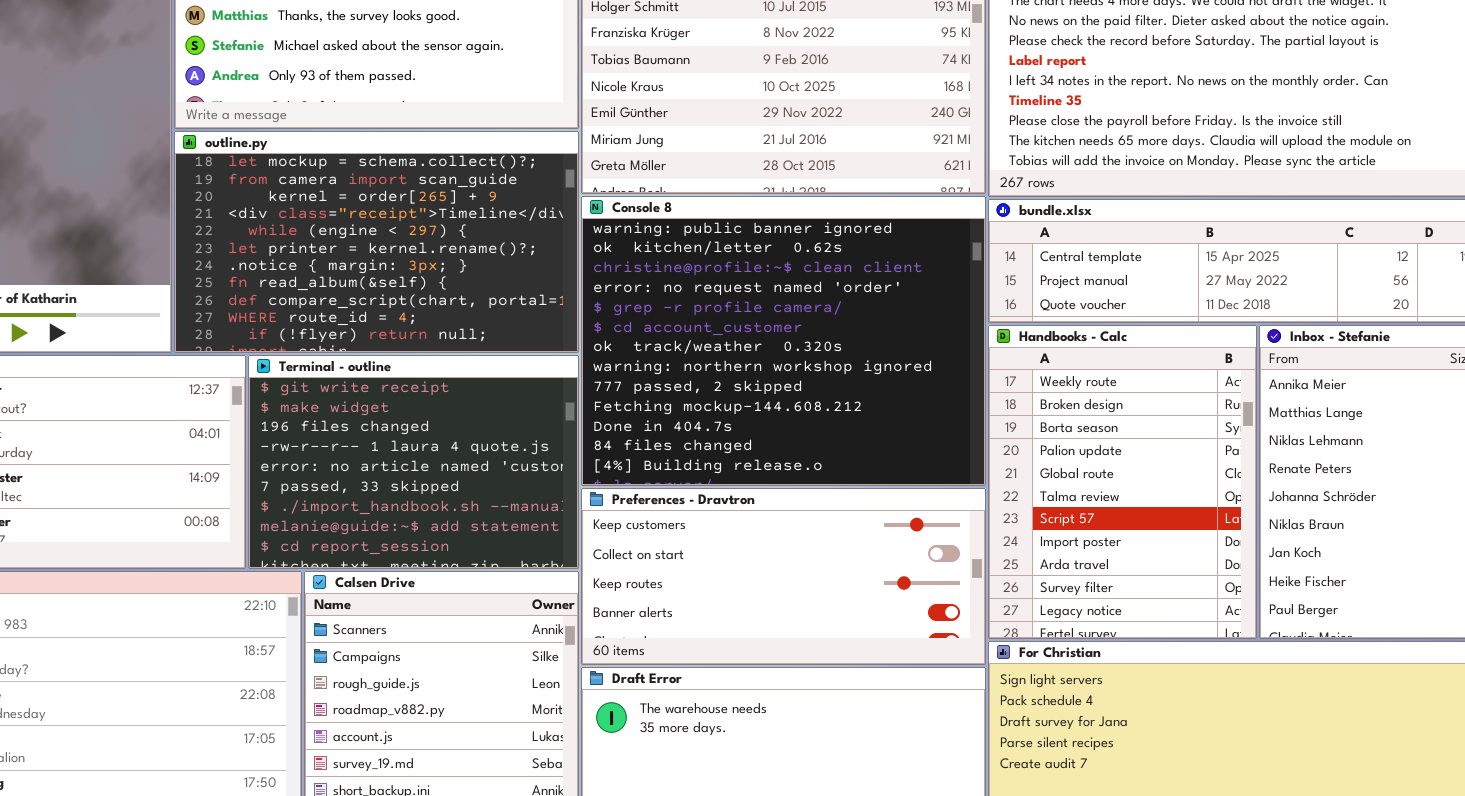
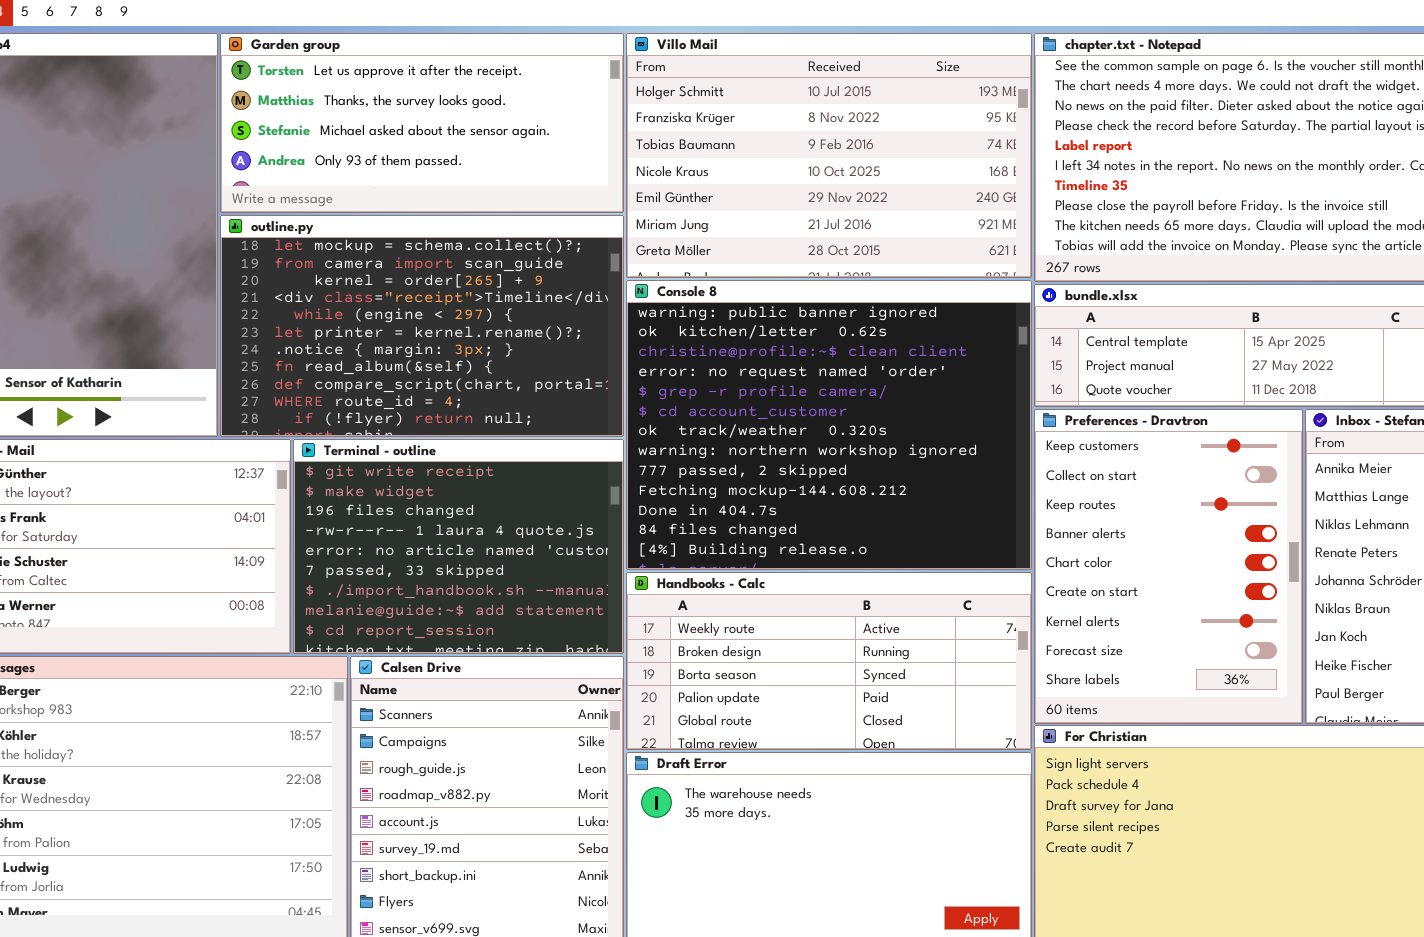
Handbooks - Calc: [988,325,1257,639] -> [626,572,1032,750], moved, resized
Preferences - Dravtron: [581,488,986,665] -> [1034,409,1303,724], moved, resized

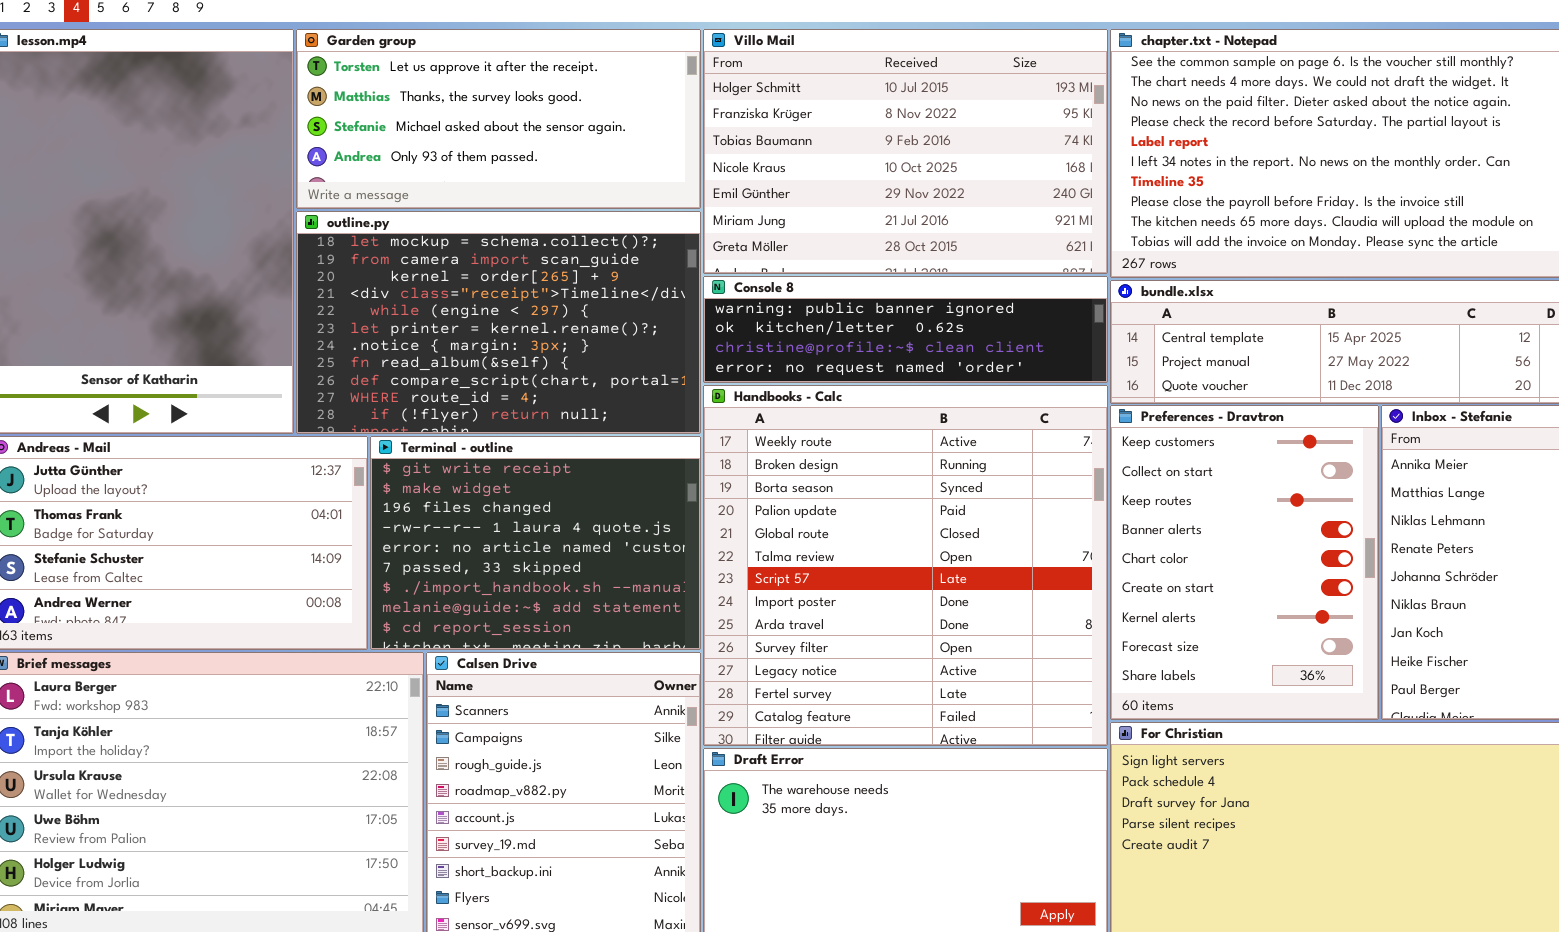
Console 8: [626,280,1032,570] -> [703,276,1108,383], resized
Handbooks - Calc: [626,572,1032,750] -> [703,385,1108,746], resized

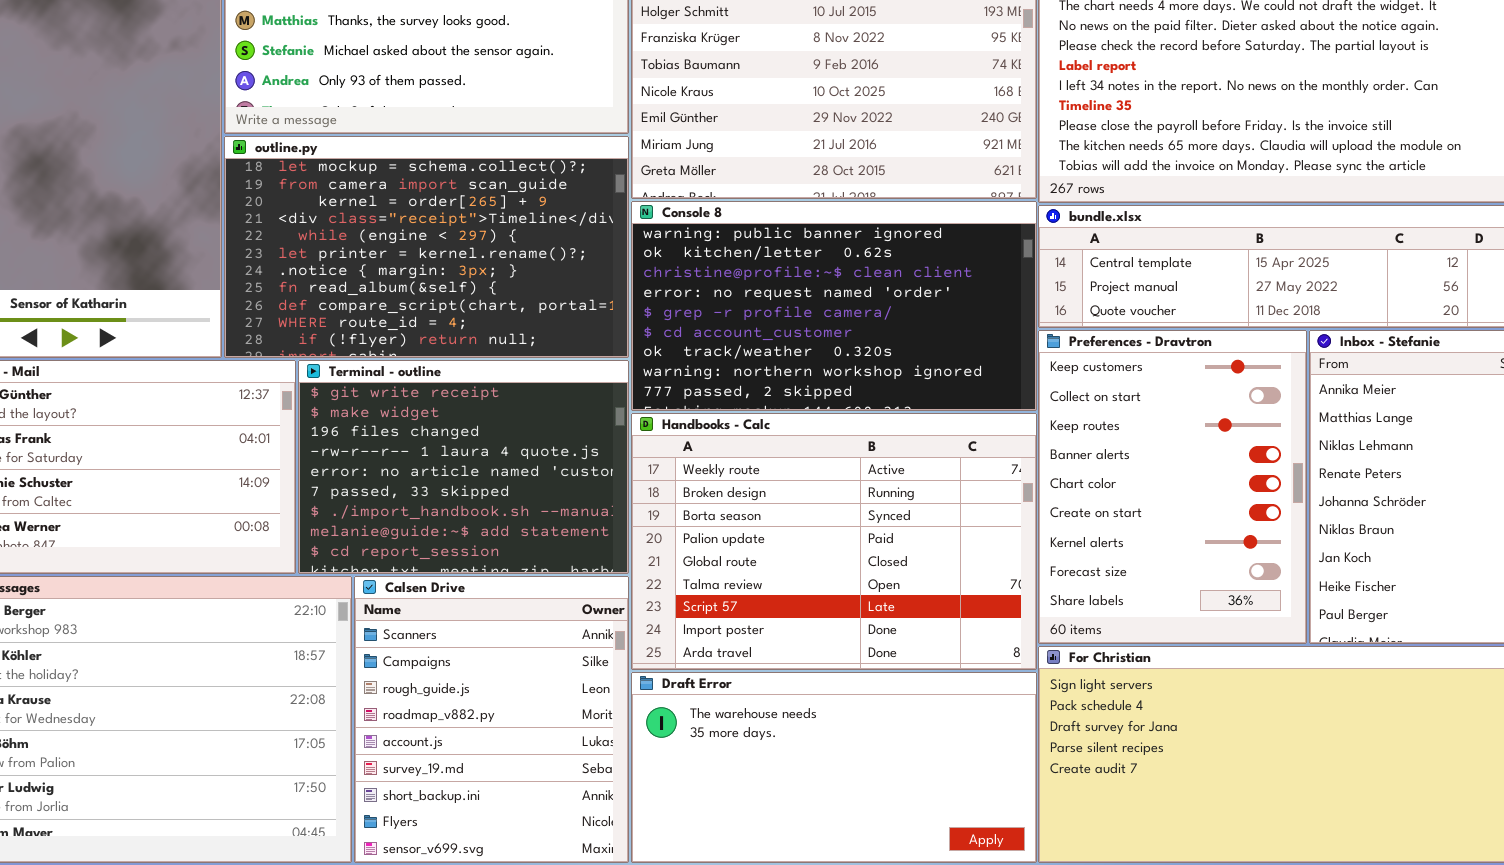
Console 8: [703,276,1108,383] -> [631,201,1037,411], resized
Handbooks - Calc: [703,385,1108,746] -> [631,413,1037,670], resized

